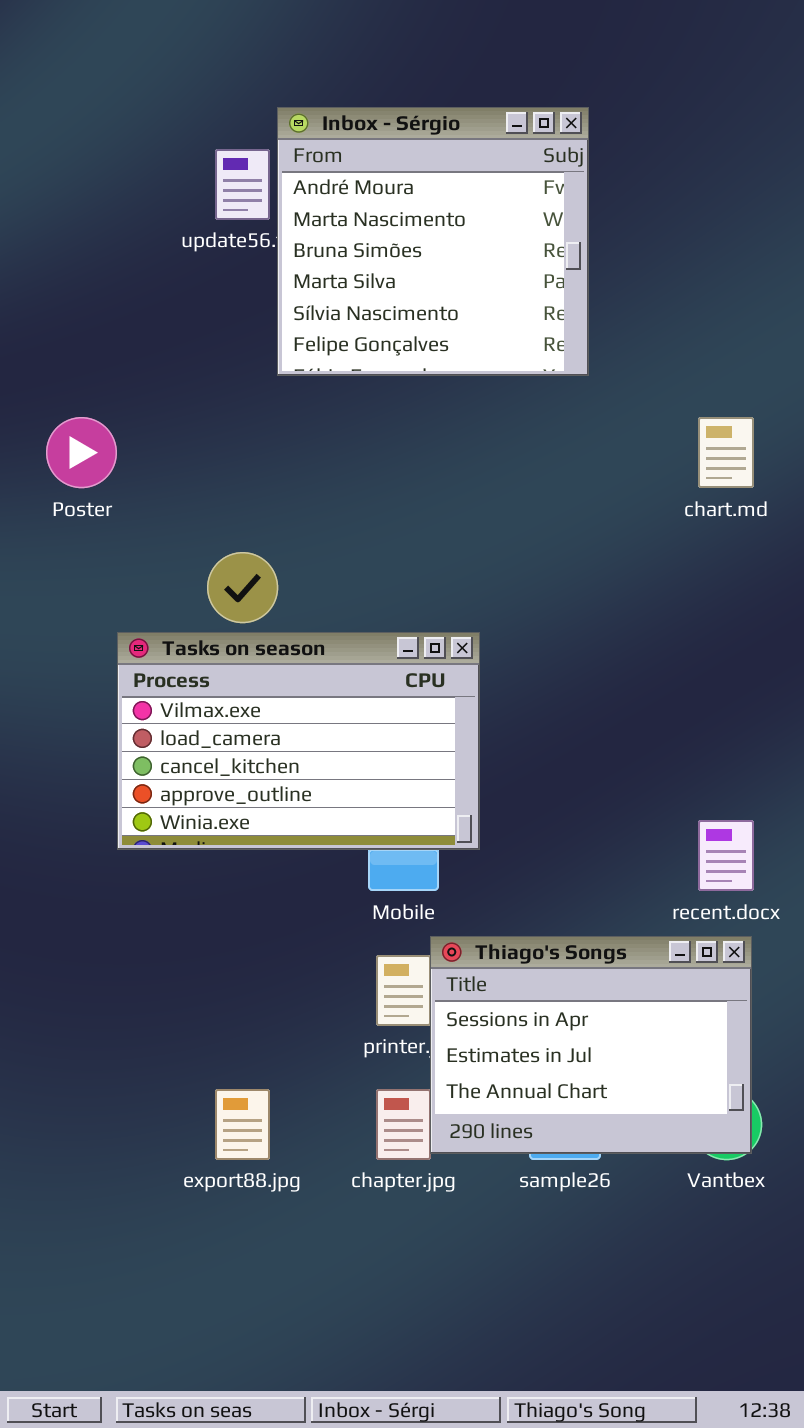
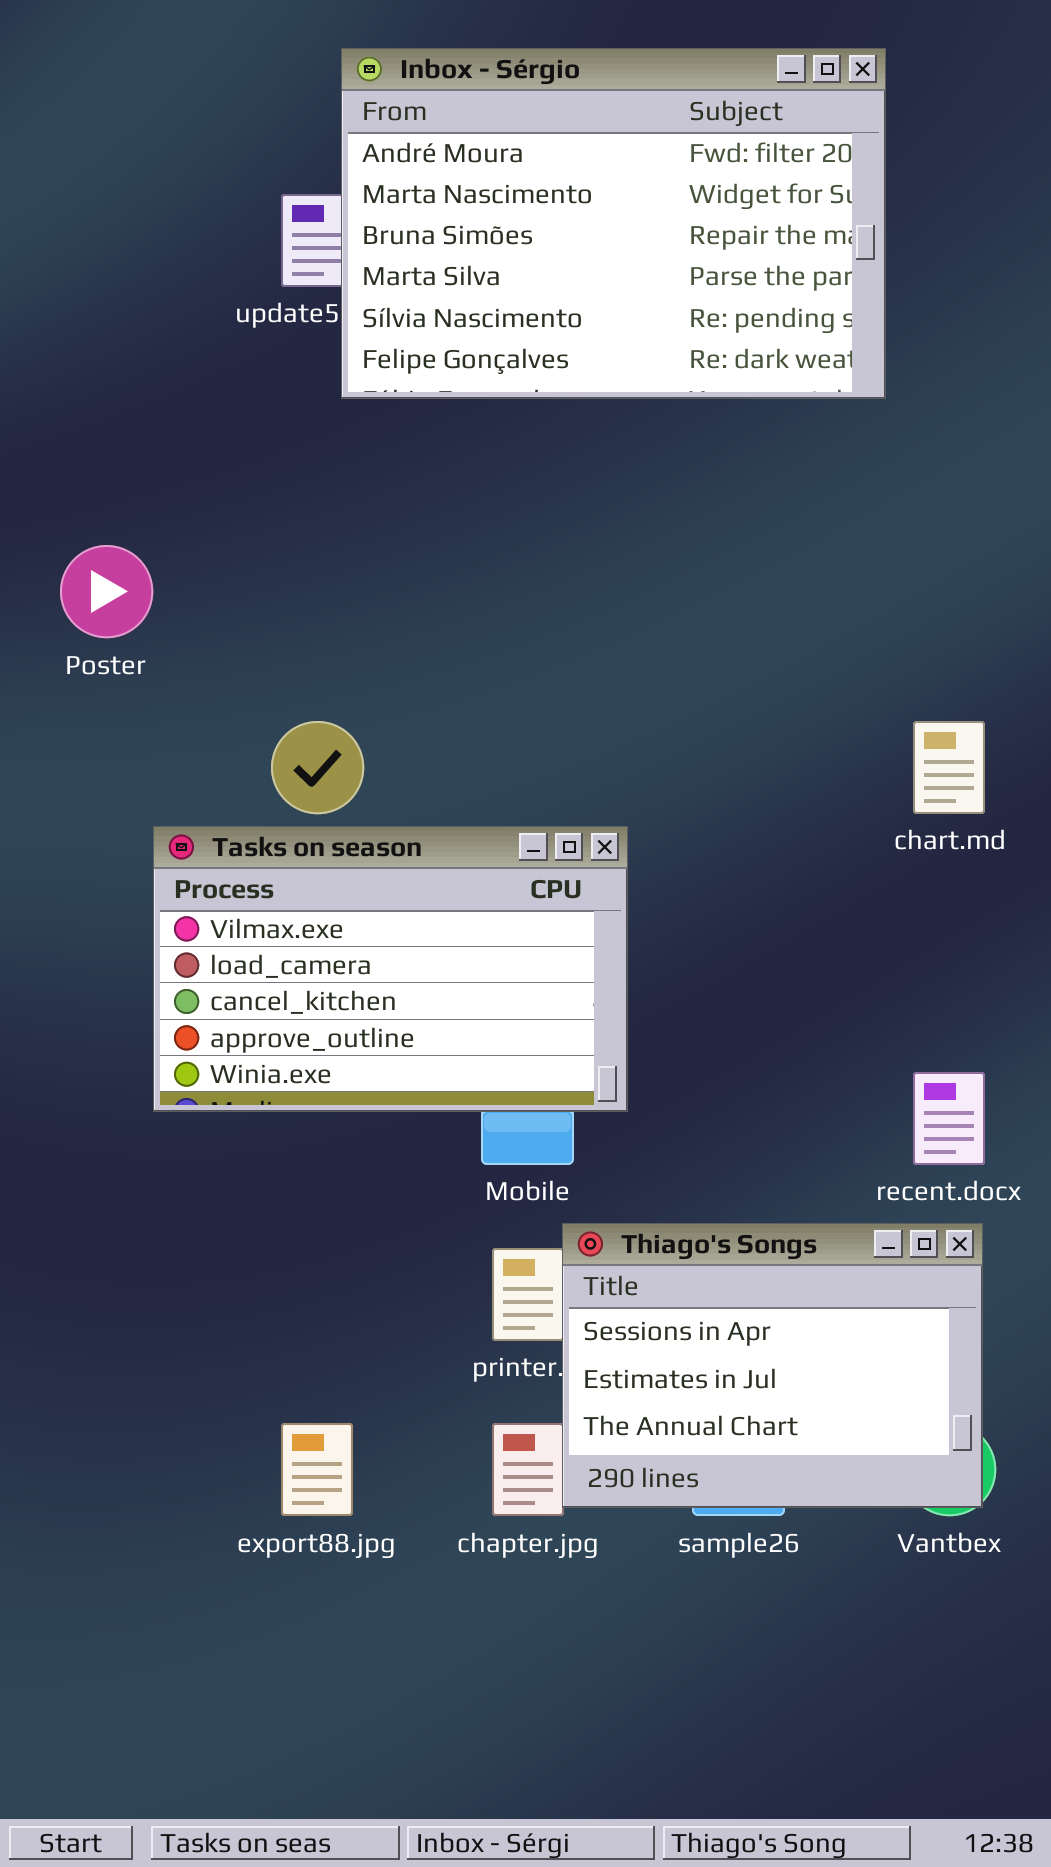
Inbox - Sérgio: [277,107,589,376] -> [341,48,886,399], moved, resized
chart.md: [698,417,754,488] -> [913,721,985,814], moved

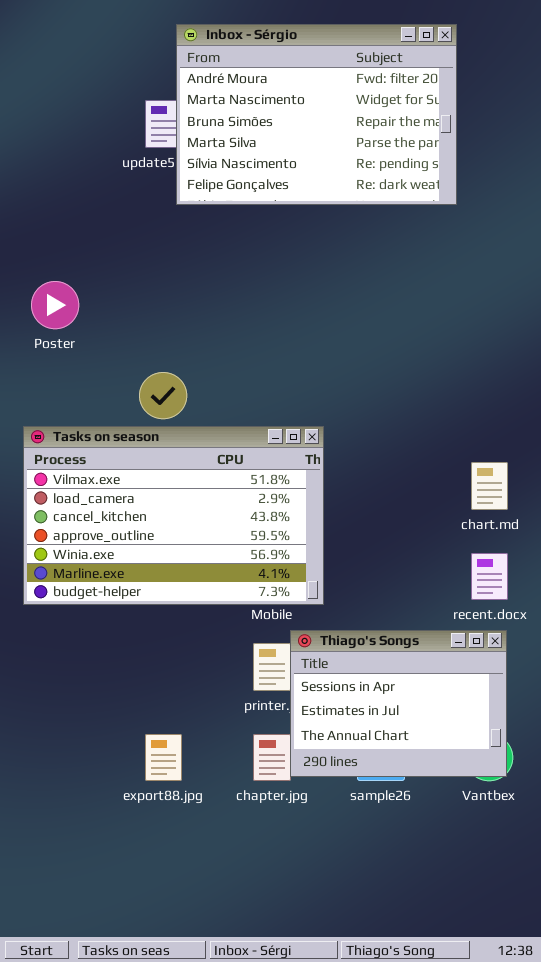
chart.md: [913,721,985,814] -> [471,462,508,510], moved
Tasks on season: [153,826,628,1112] -> [23,426,324,605], resized

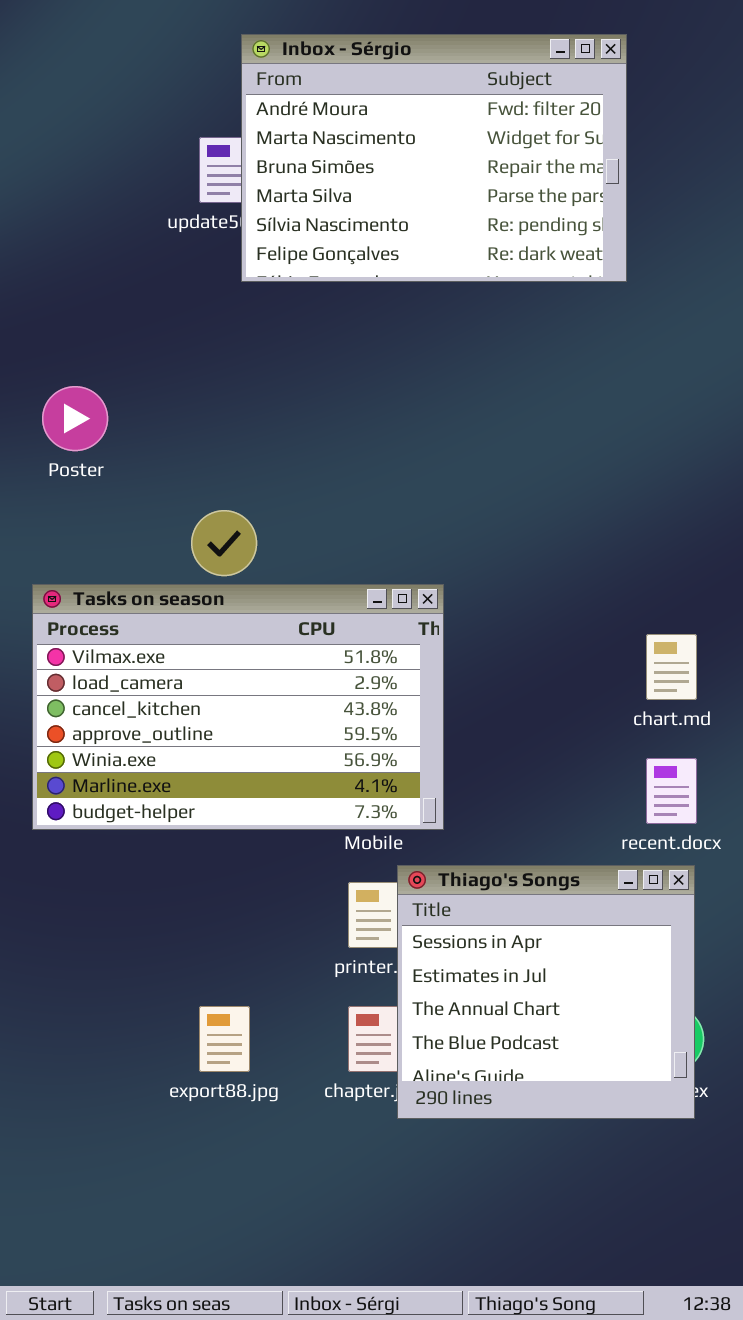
Thiago's Songs: [290,630,507,777] -> [397,865,695,1119], resized

